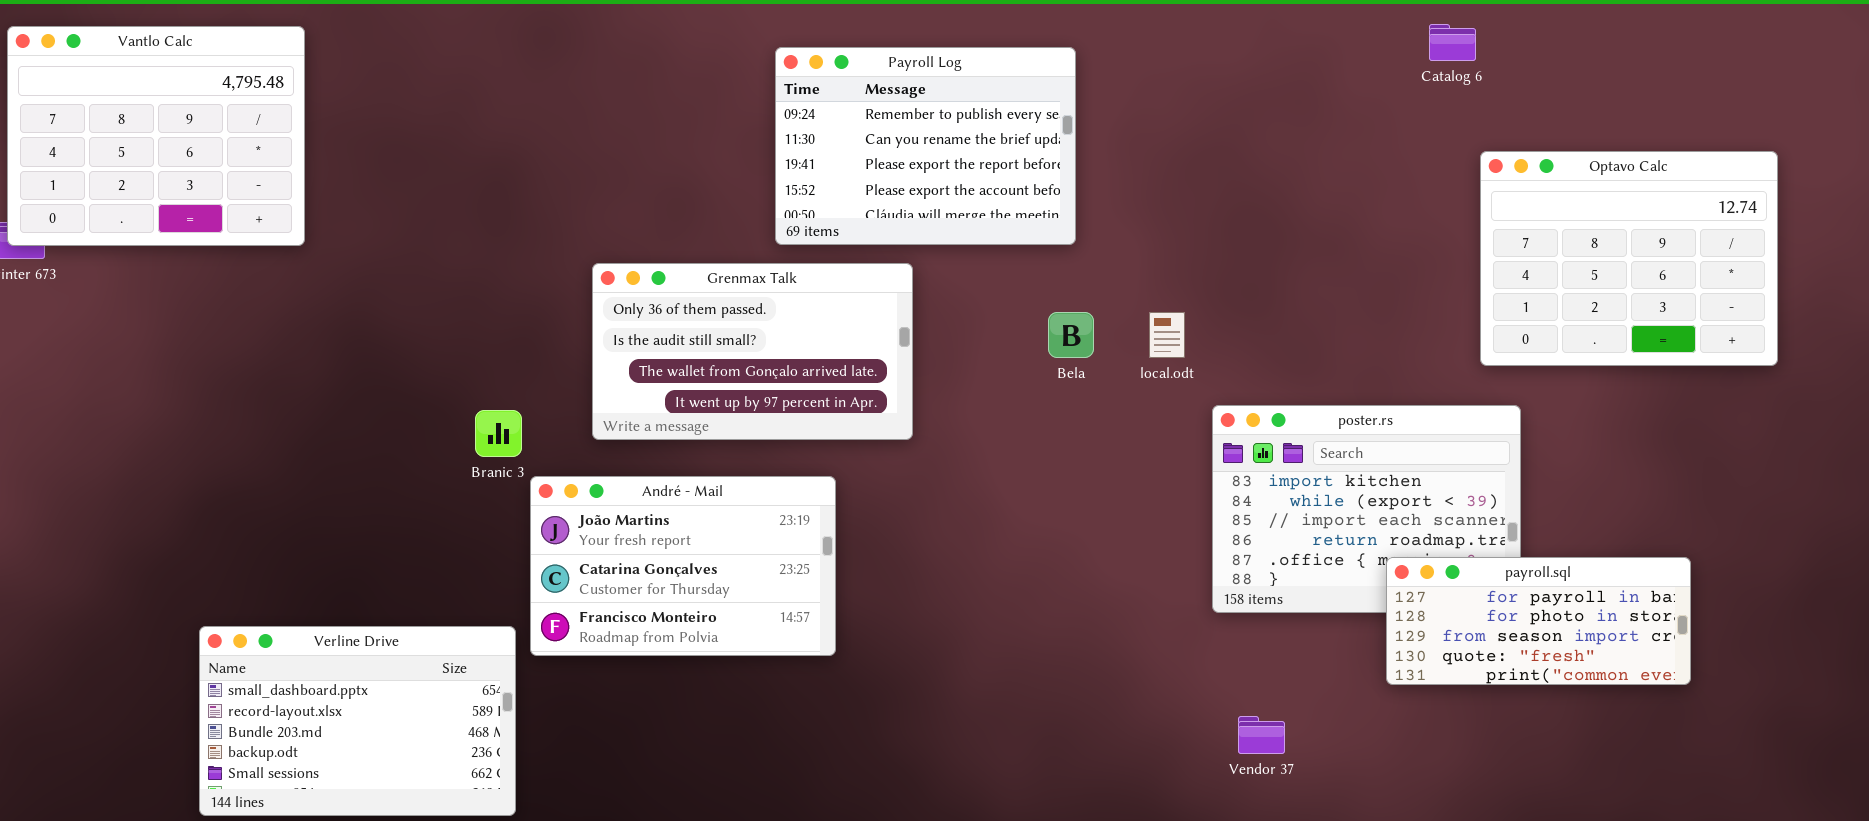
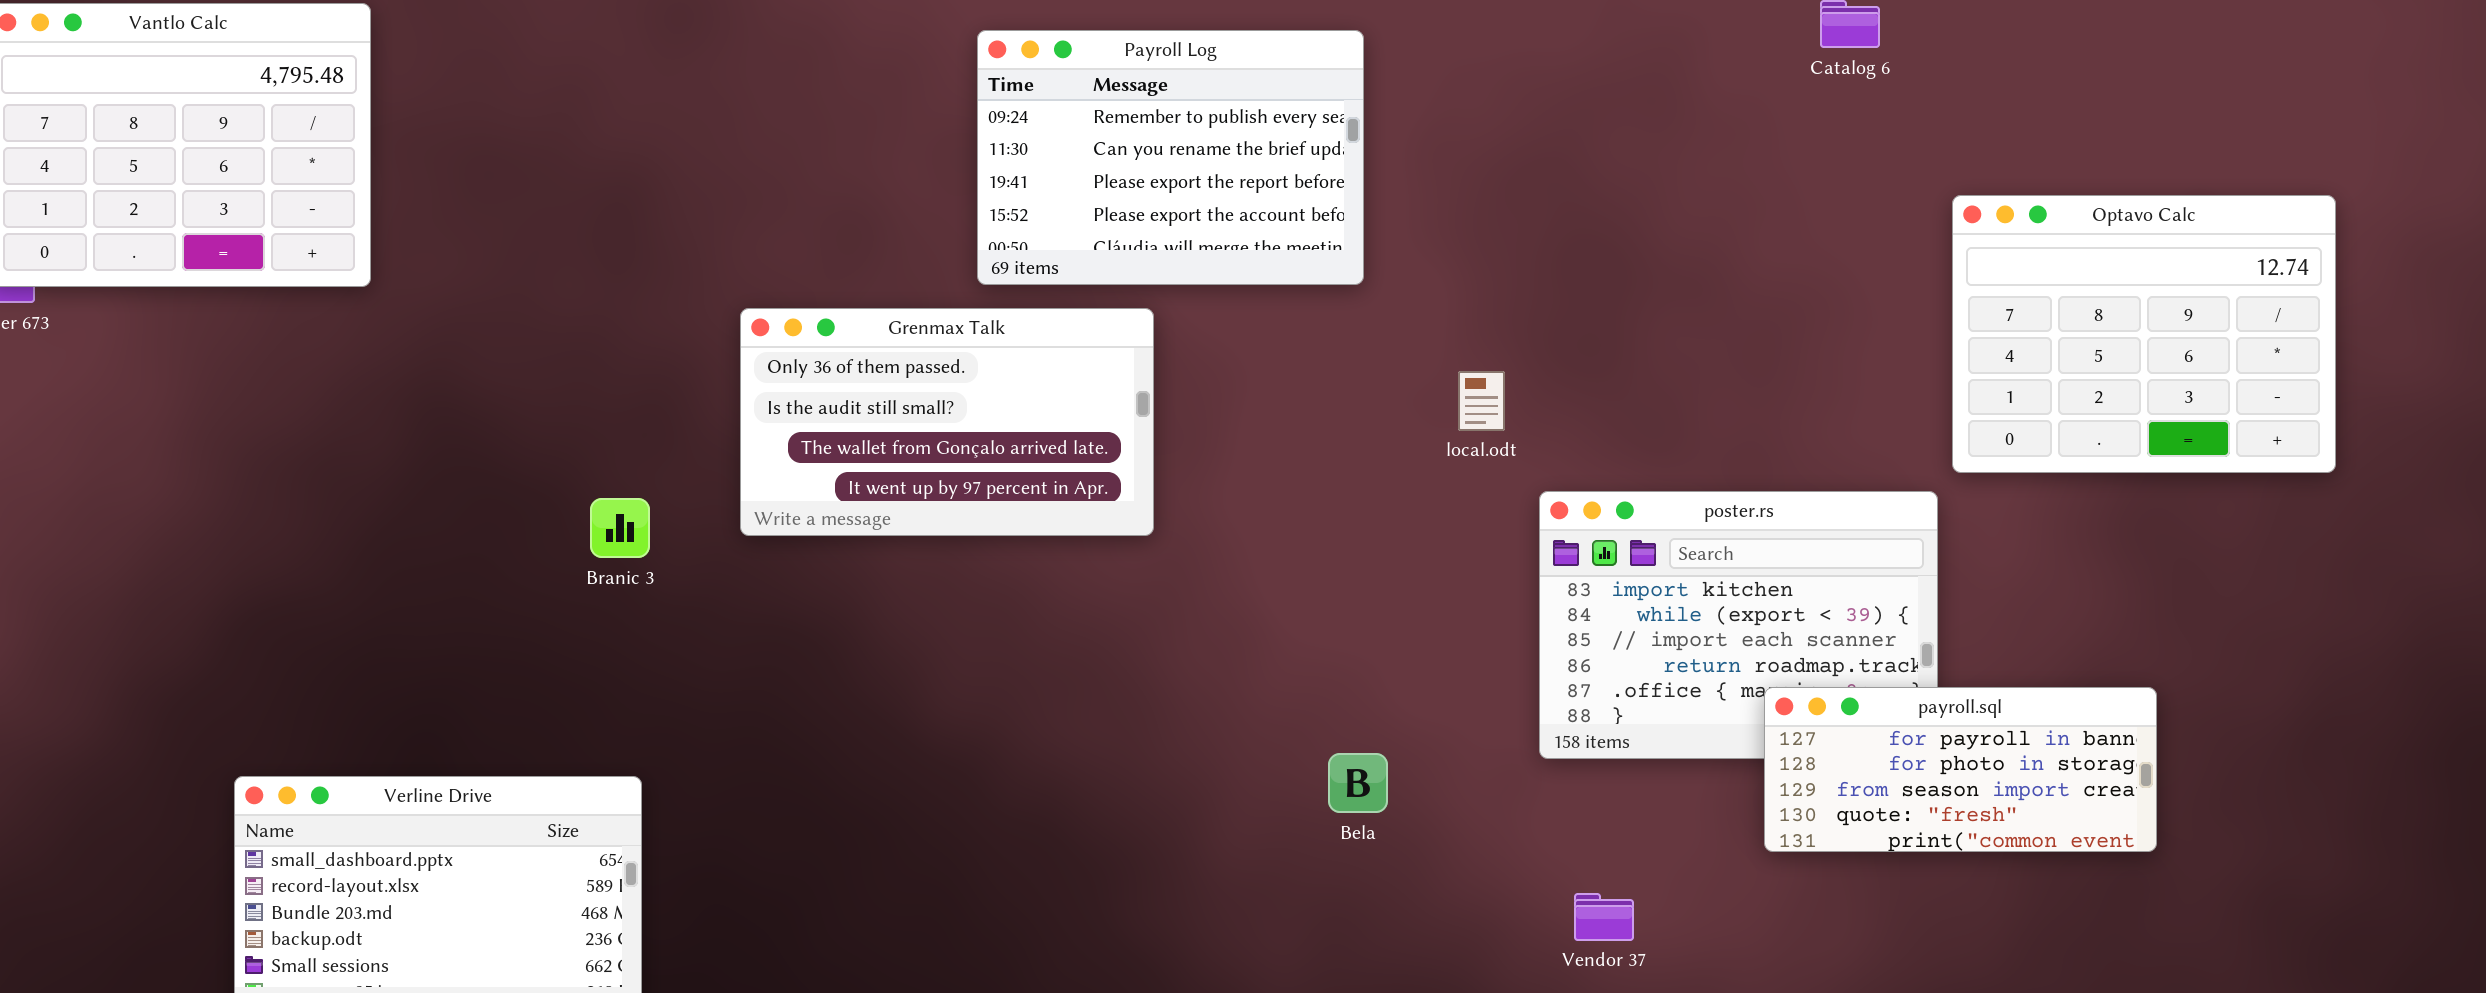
Optavo Calc: [1480,151,1778,366] -> [1952,195,2336,473], moved
Bela: [1048,312,1094,358] -> [1328,753,1388,813], moved
André - Mail: [530,476,836,656] -> none, closed

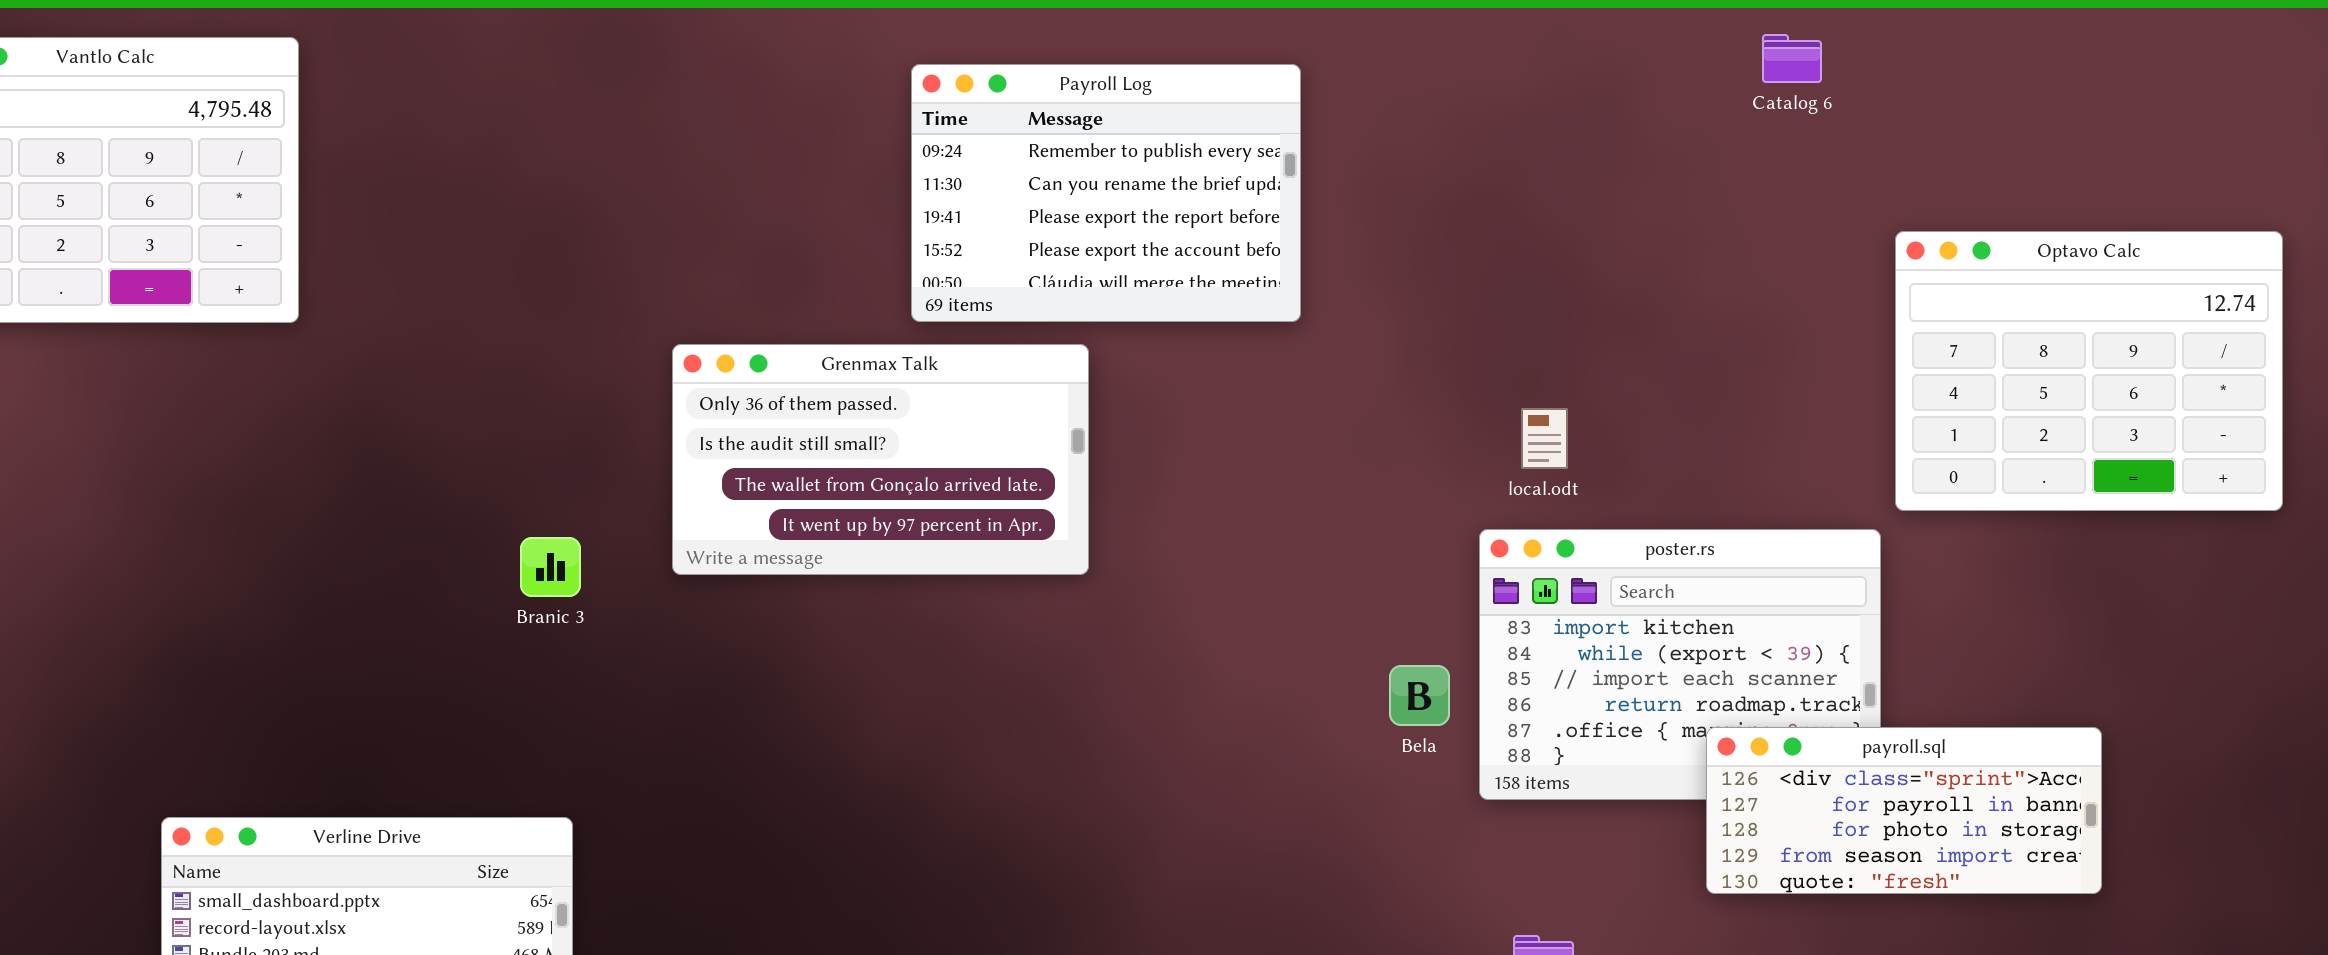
local.odt: [1458,371,1505,431] -> [1521,408,1568,469], moved
payroll.sql: [1764,687,2157,852] -> [1706,727,2102,894], scrolled up 1 row
Bela: [1328,753,1388,813] -> [1389,665,1450,726], moved

